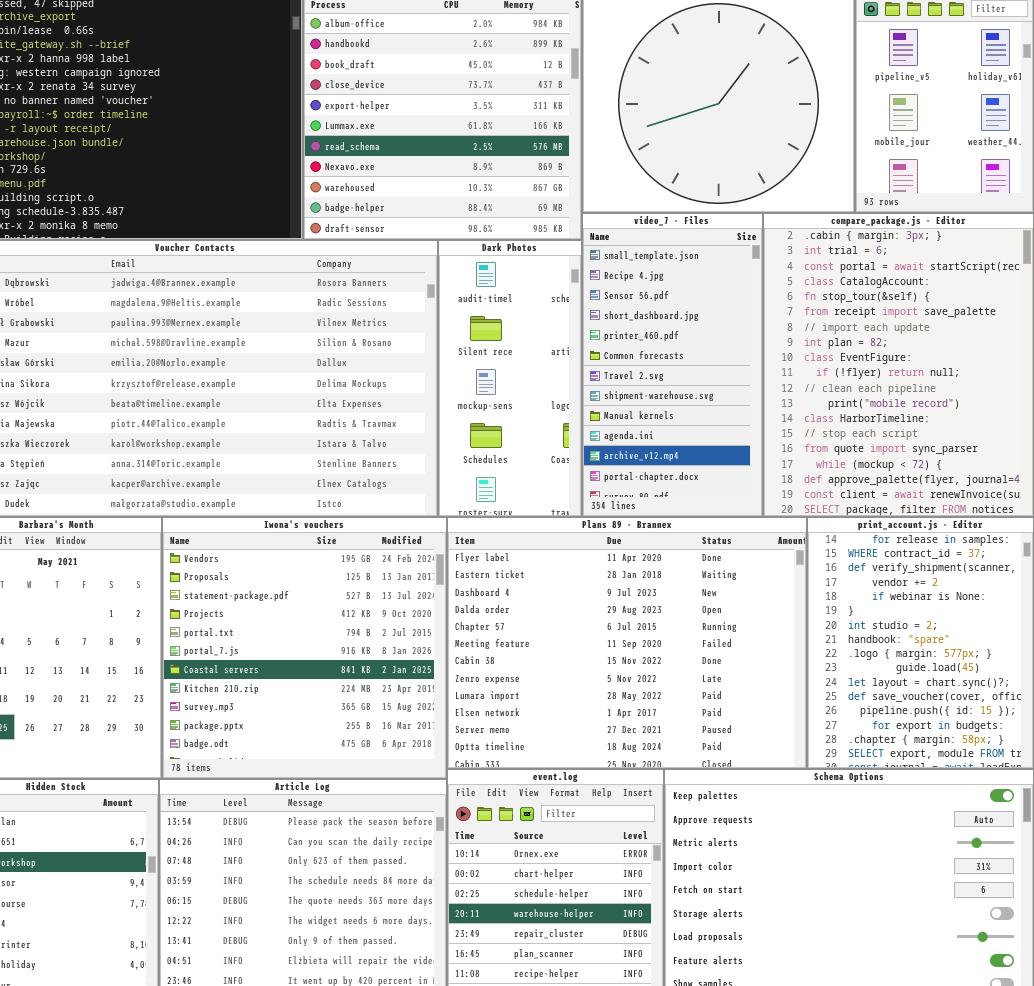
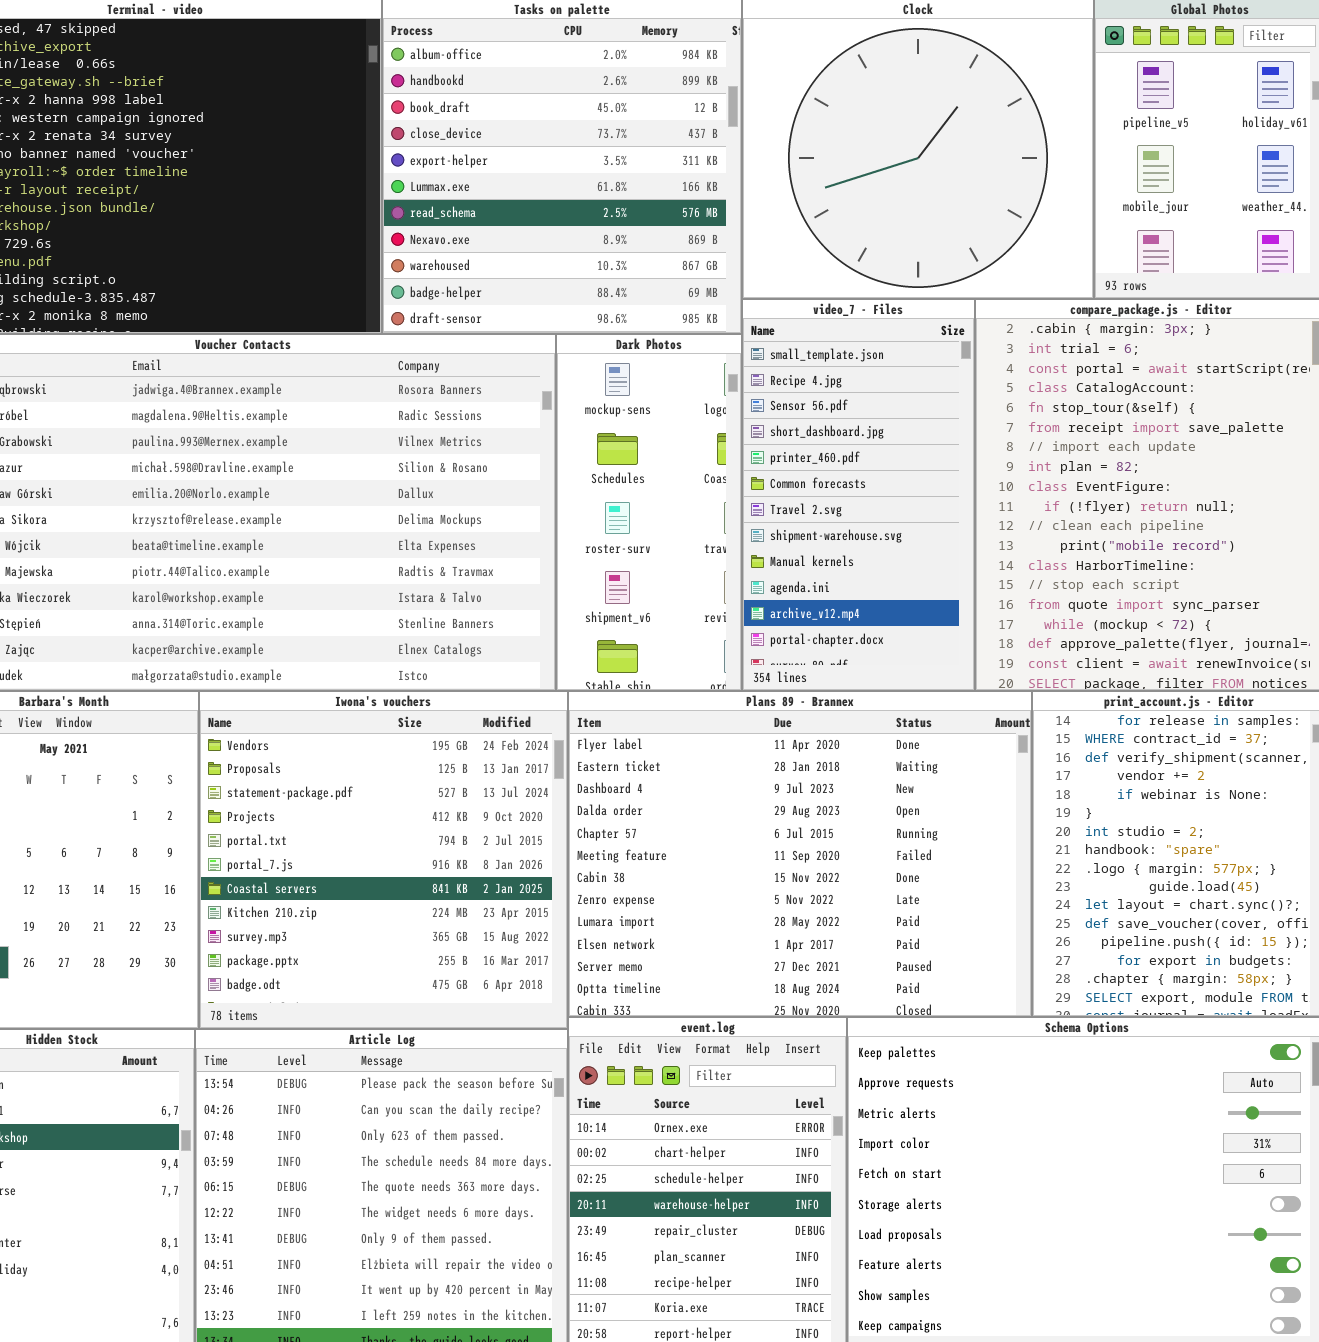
Dark Photos: [438,240,582,517] -> [556,334,742,691], scrolled down 2 rows

